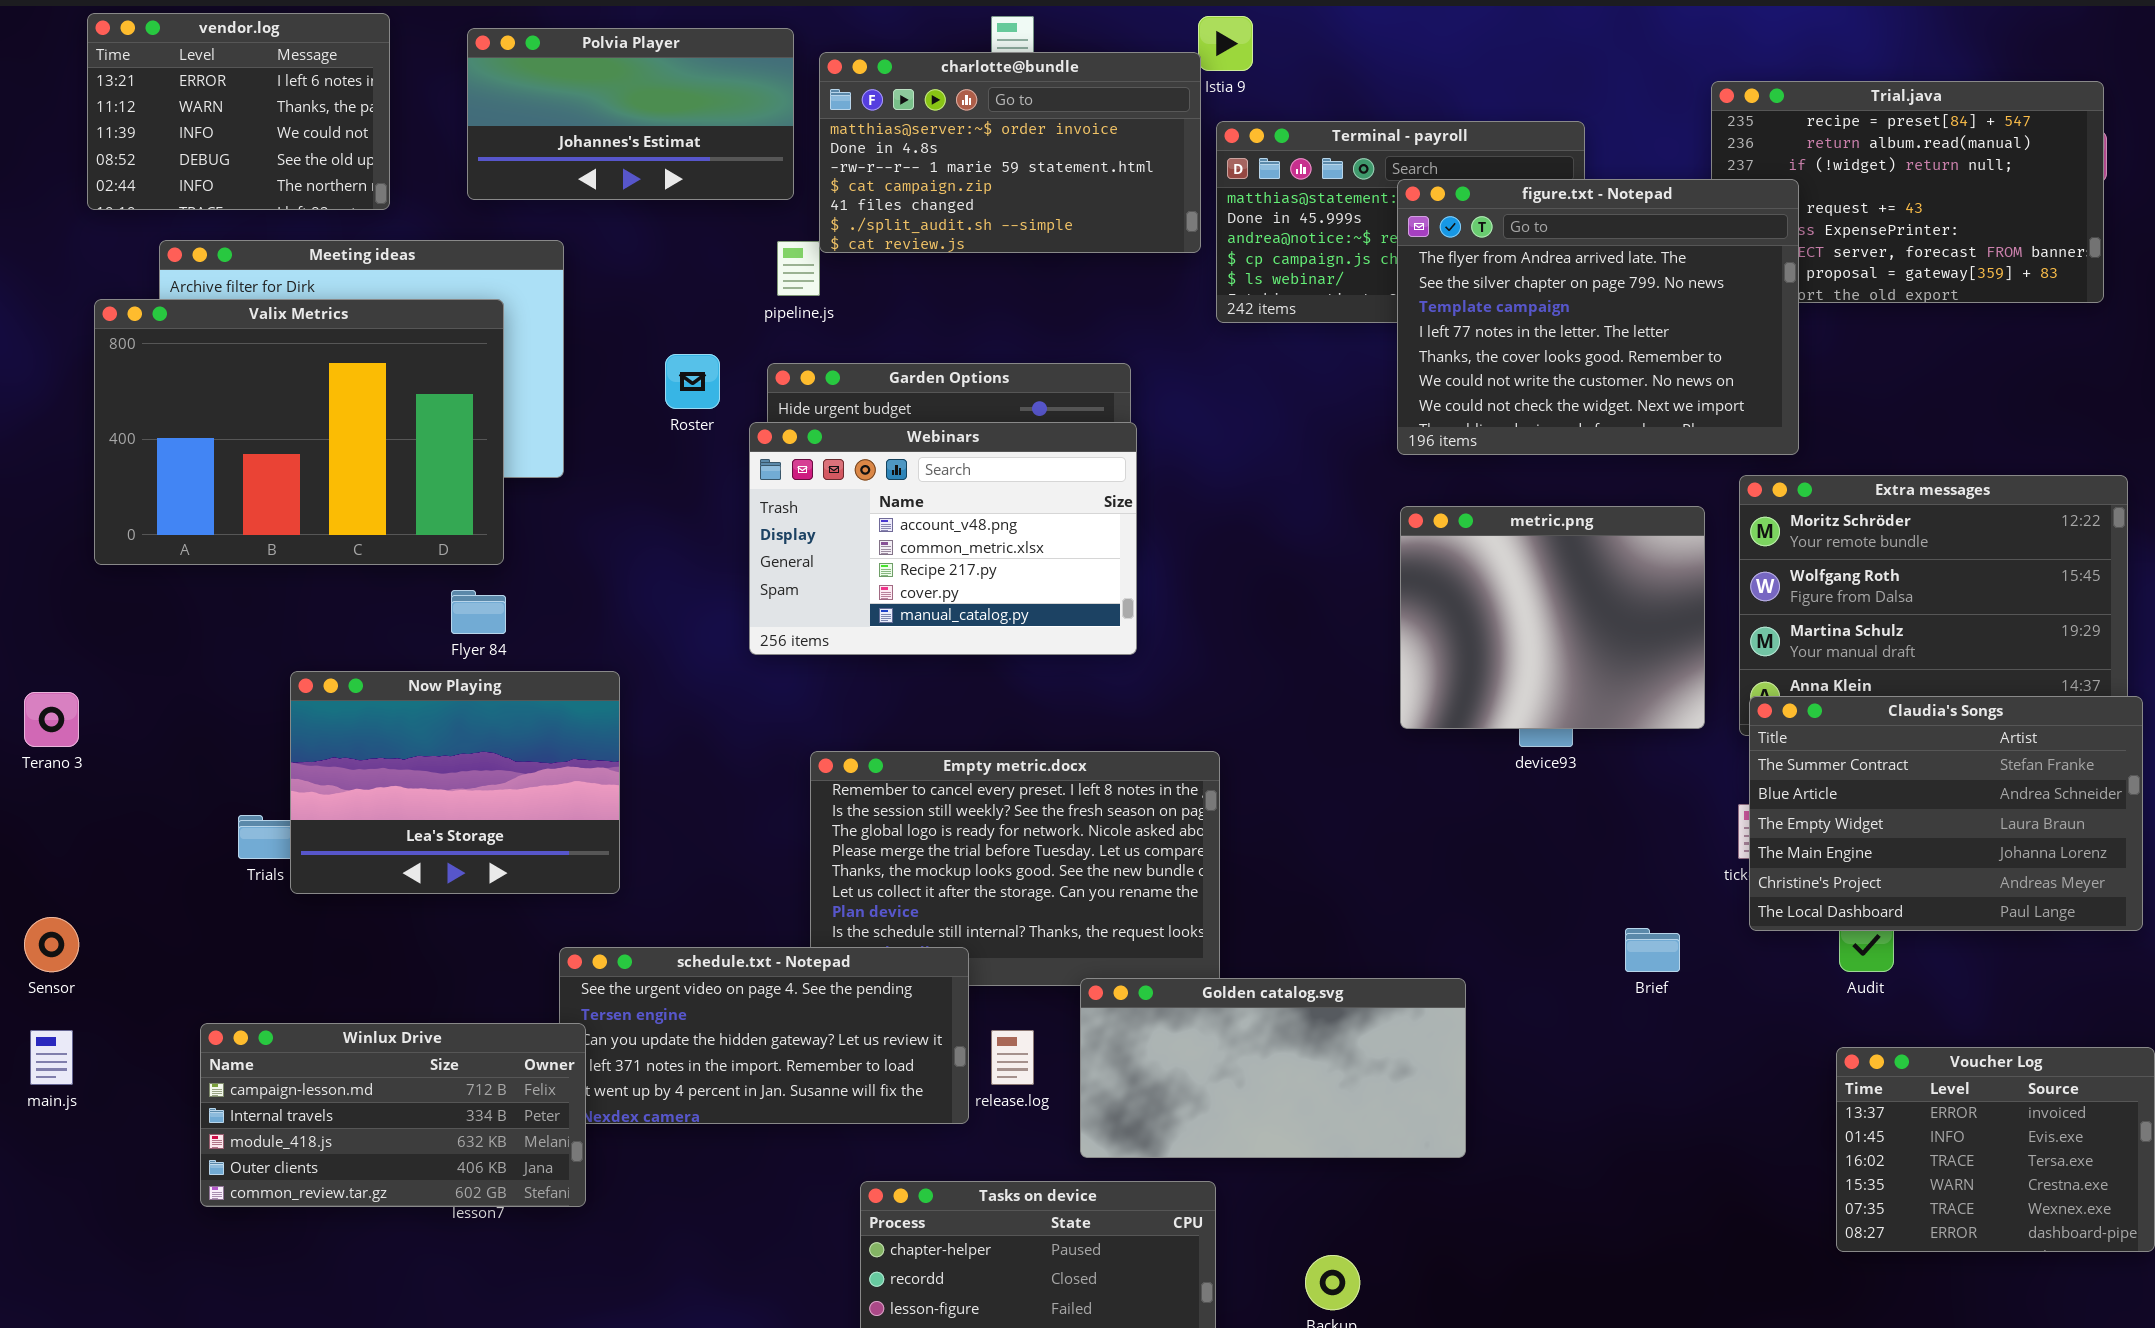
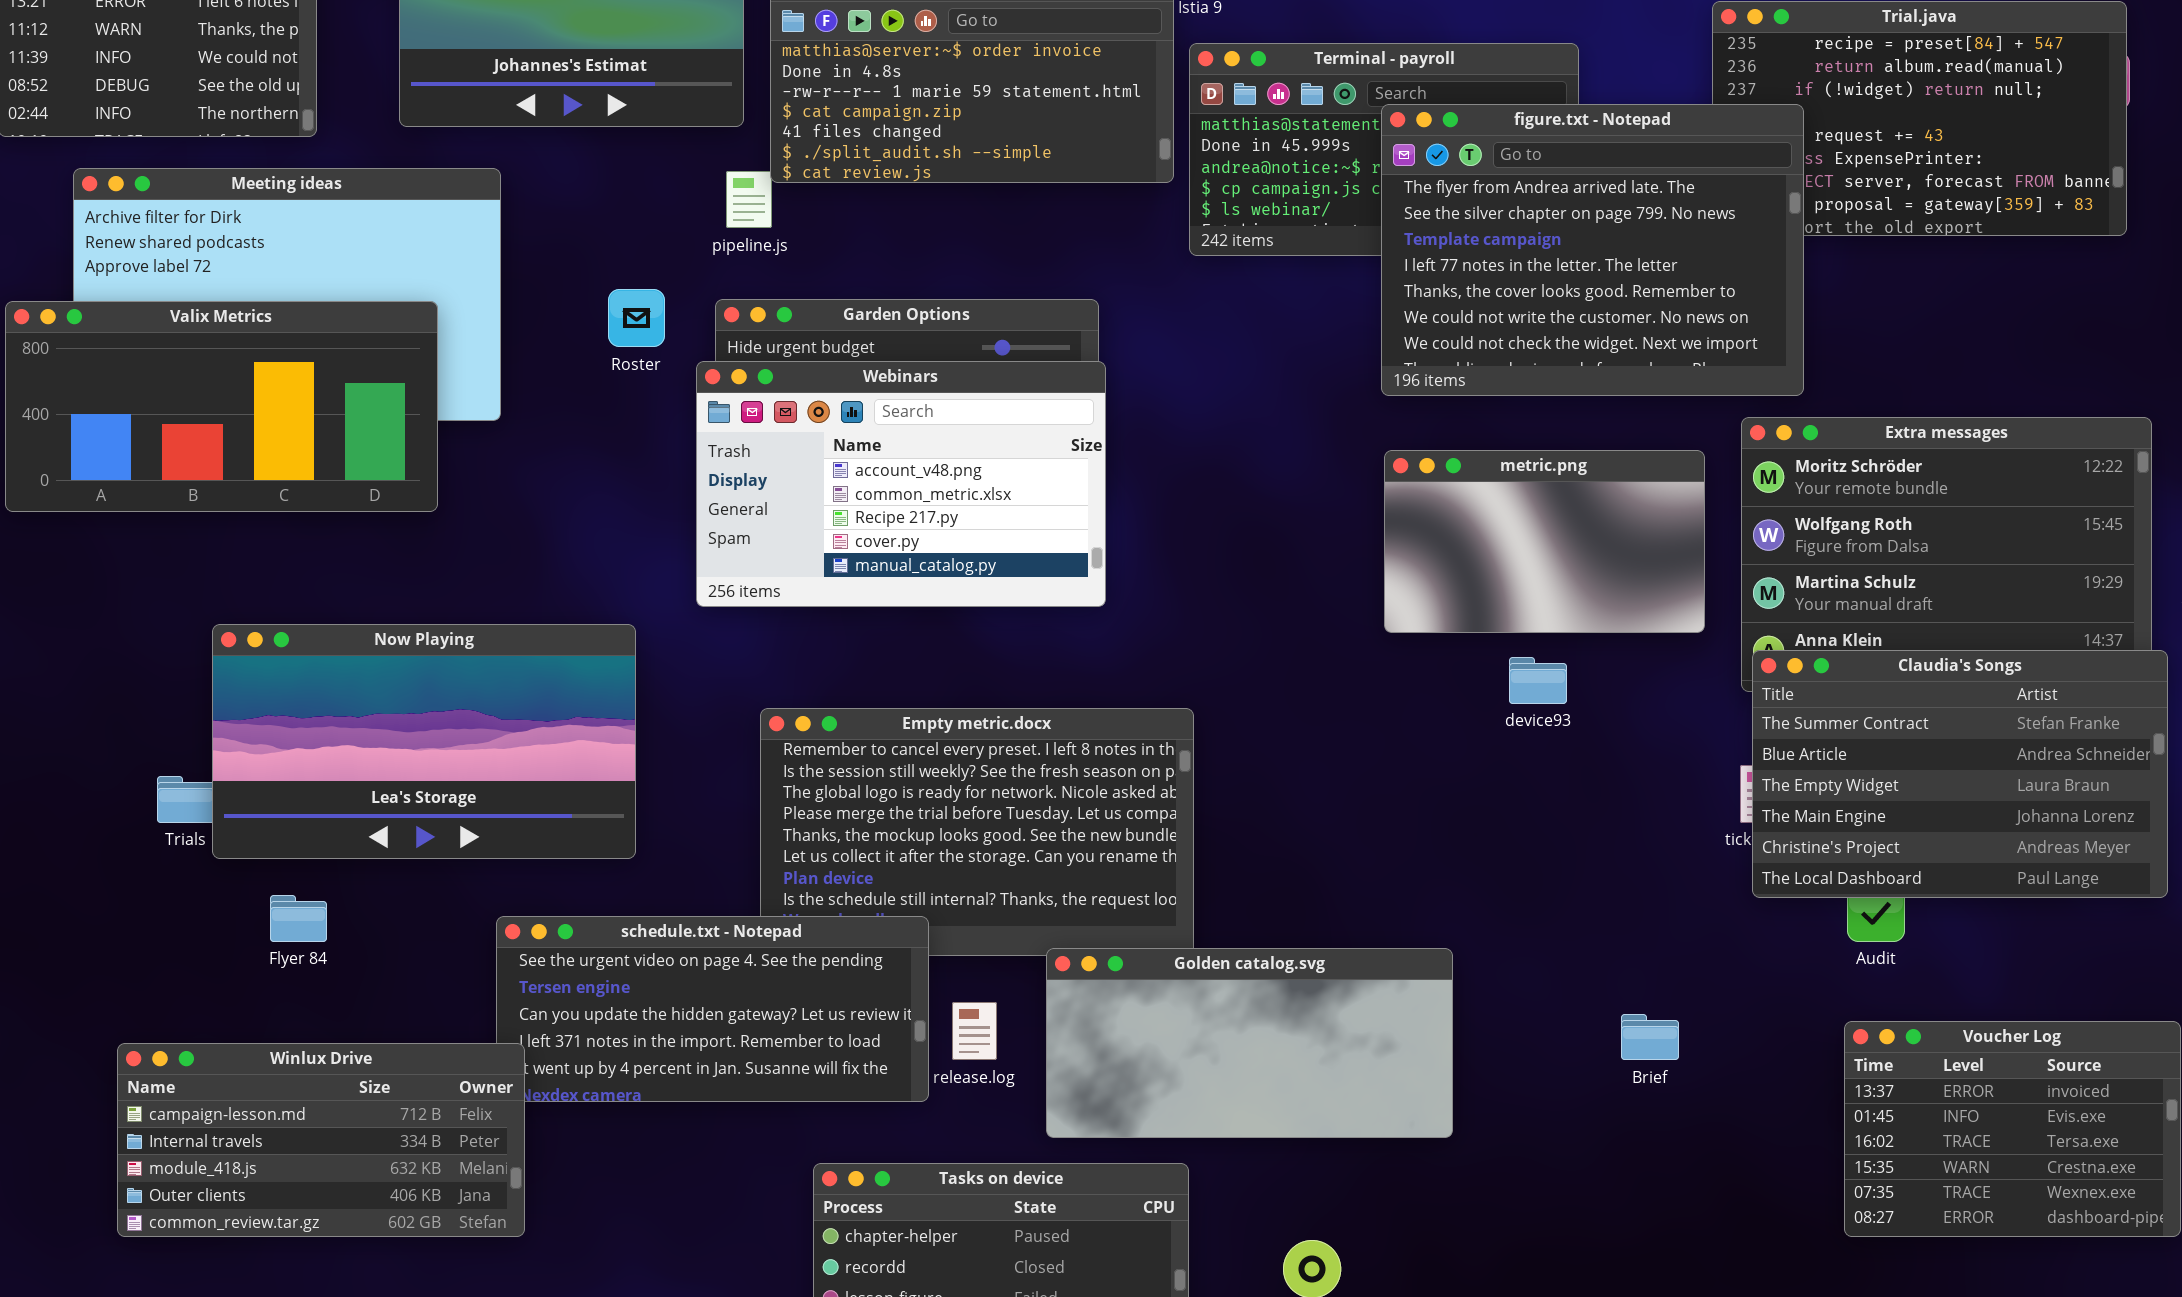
Valix Metrics: [94,299,504,565] -> [5,301,438,512], resized
metric.png: [1400,506,1705,729] -> [1384,450,1705,633], resized
Flyer 84: [451,590,506,634] -> [270,895,327,942], moved
Now Playing: [290,671,620,894] -> [212,624,636,859], resized
Brief: [1625,928,1680,972] -> [1621,1014,1679,1060], moved
Winlux Drive: [200,1023,586,1207] -> [117,1043,525,1237], moved

